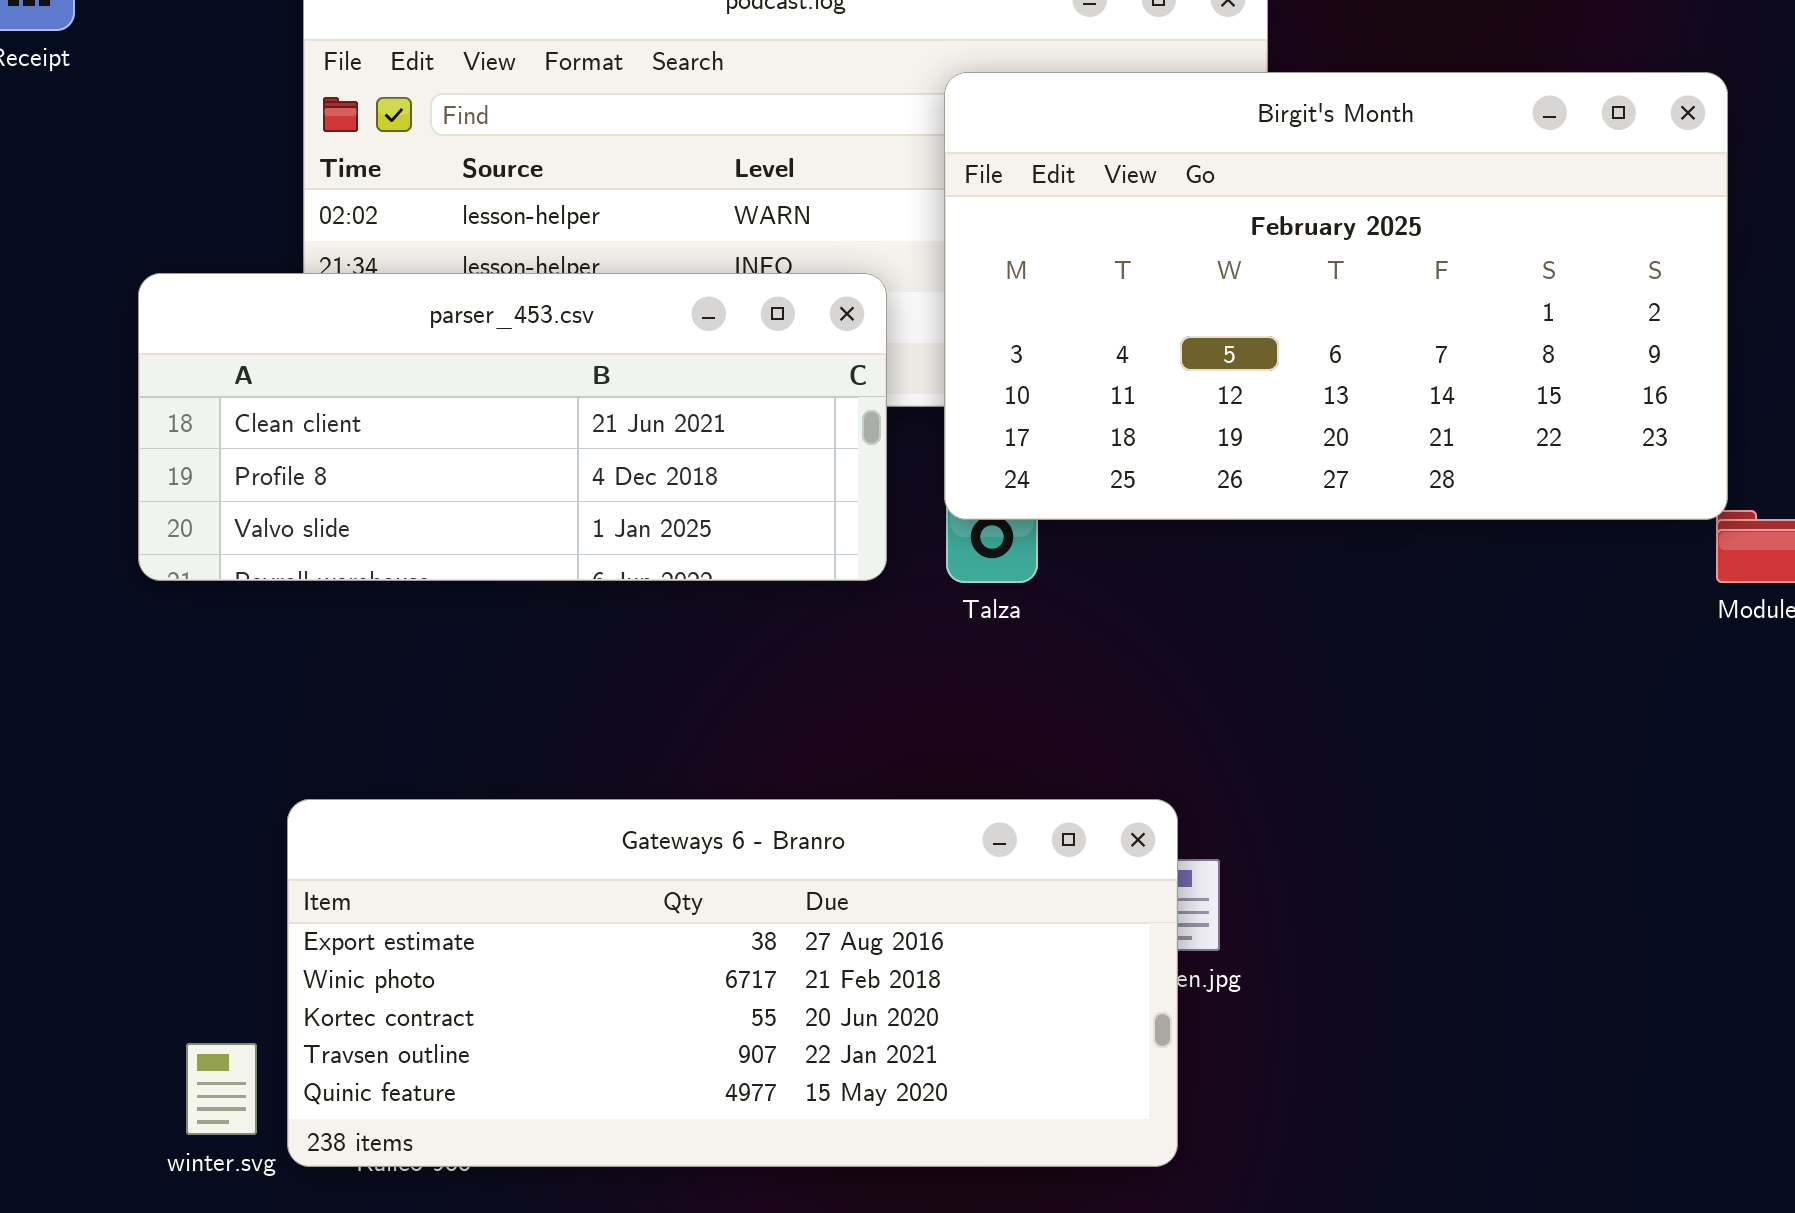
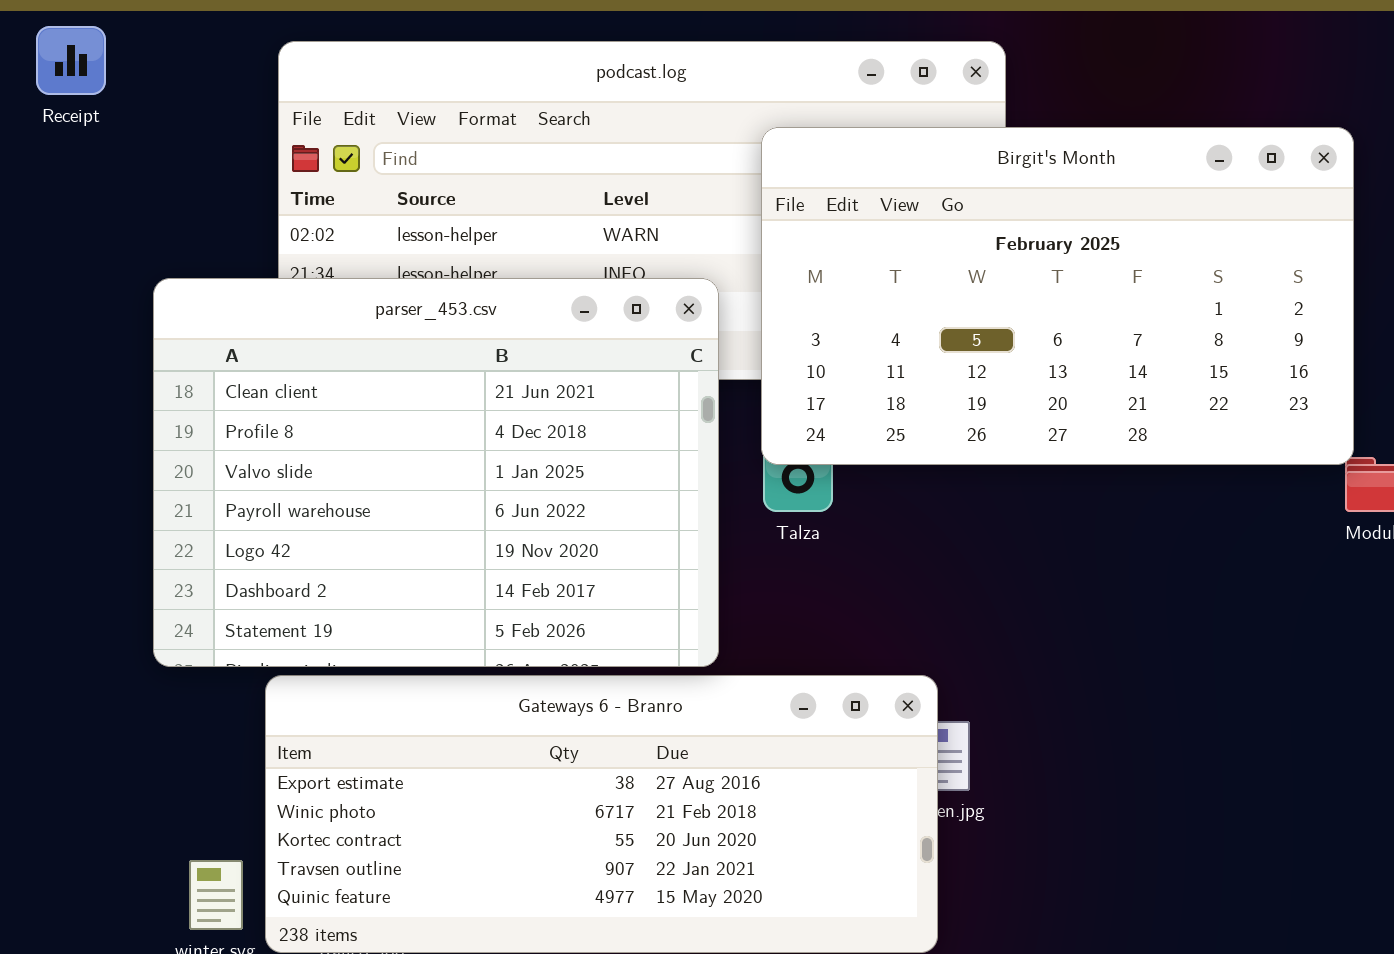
parser_453.csv: [138,273,887,581] -> [153,278,719,667], resized

